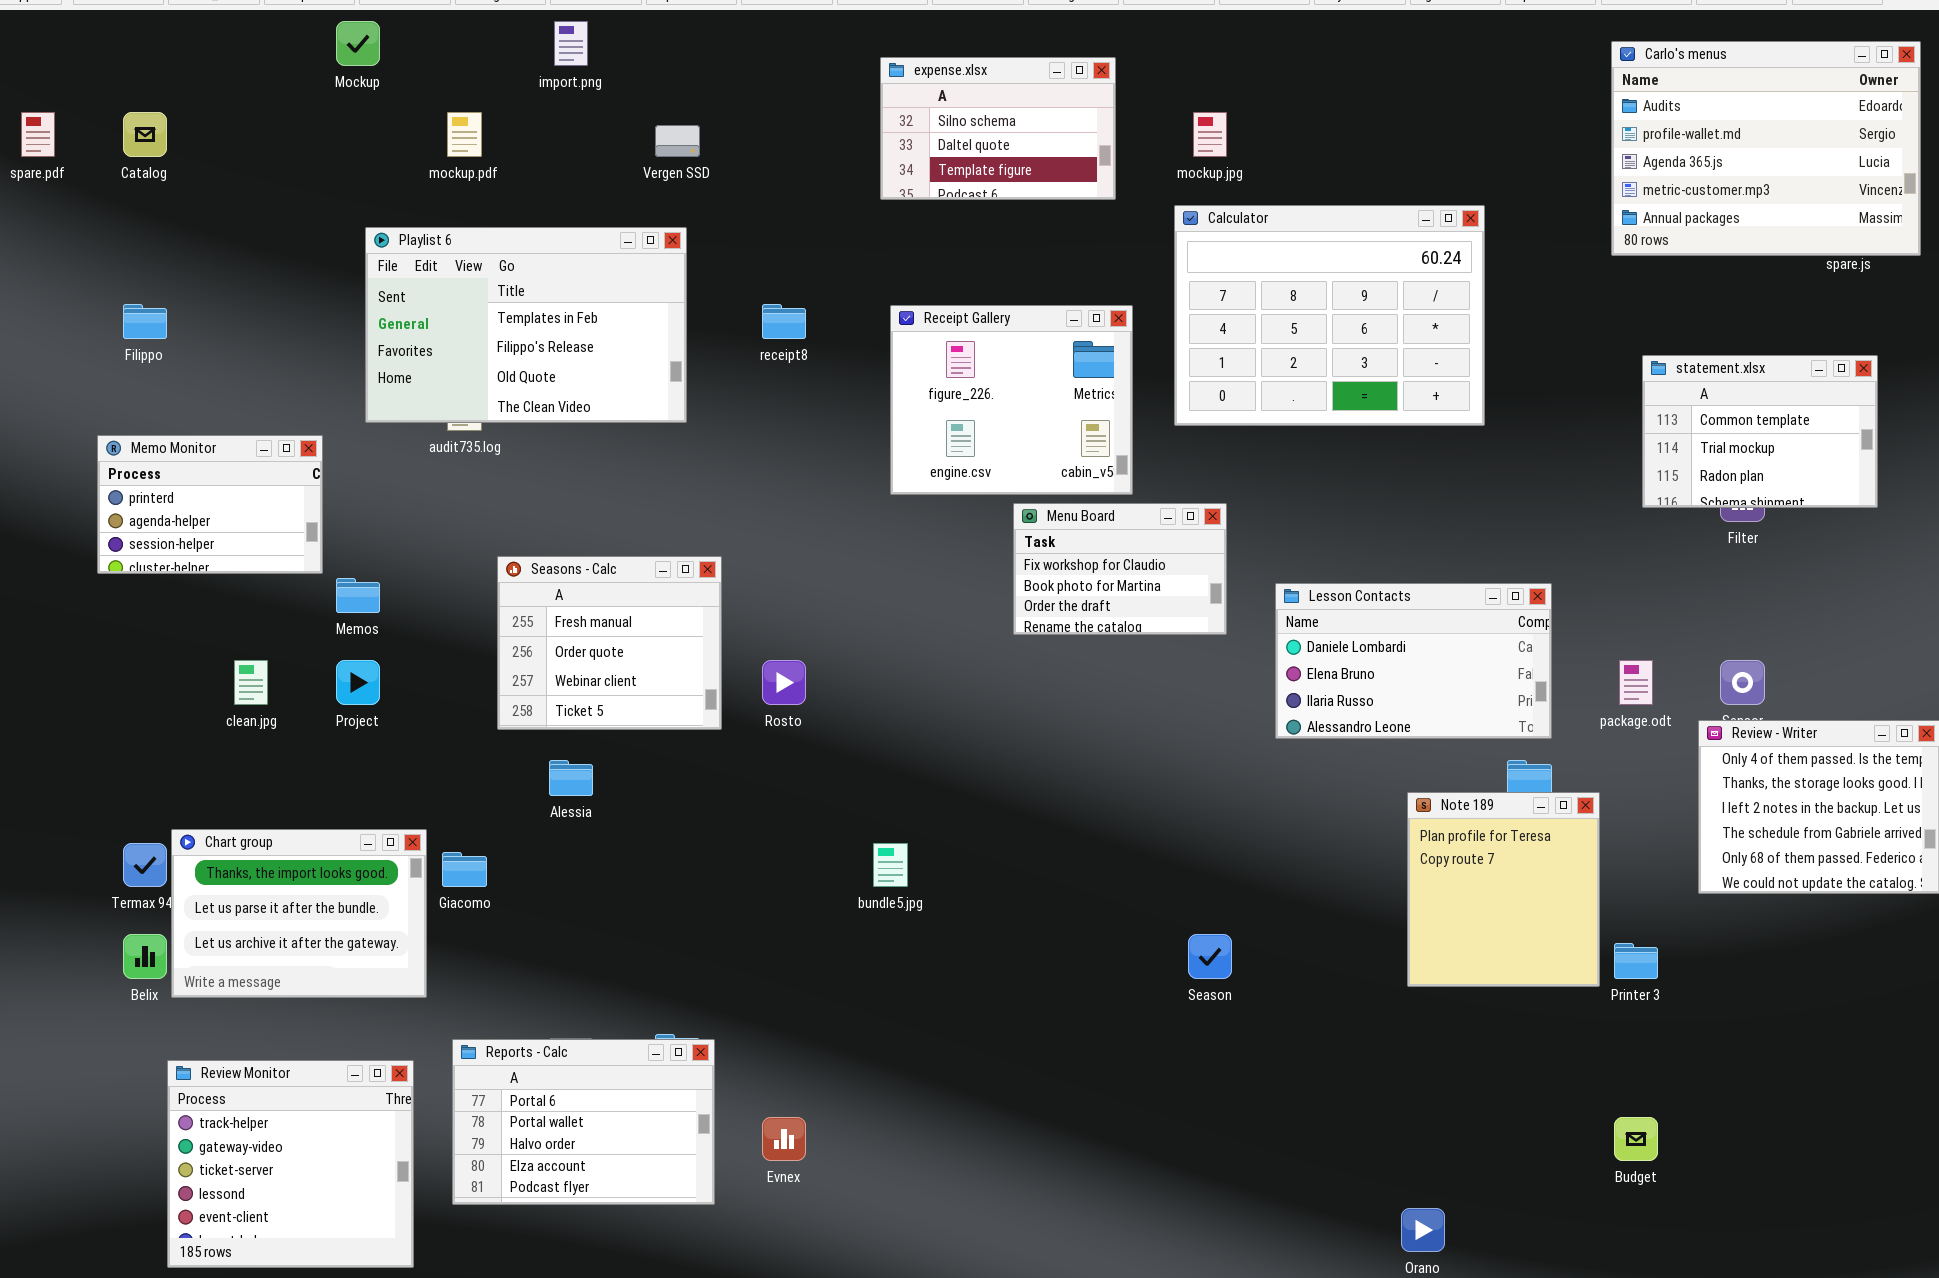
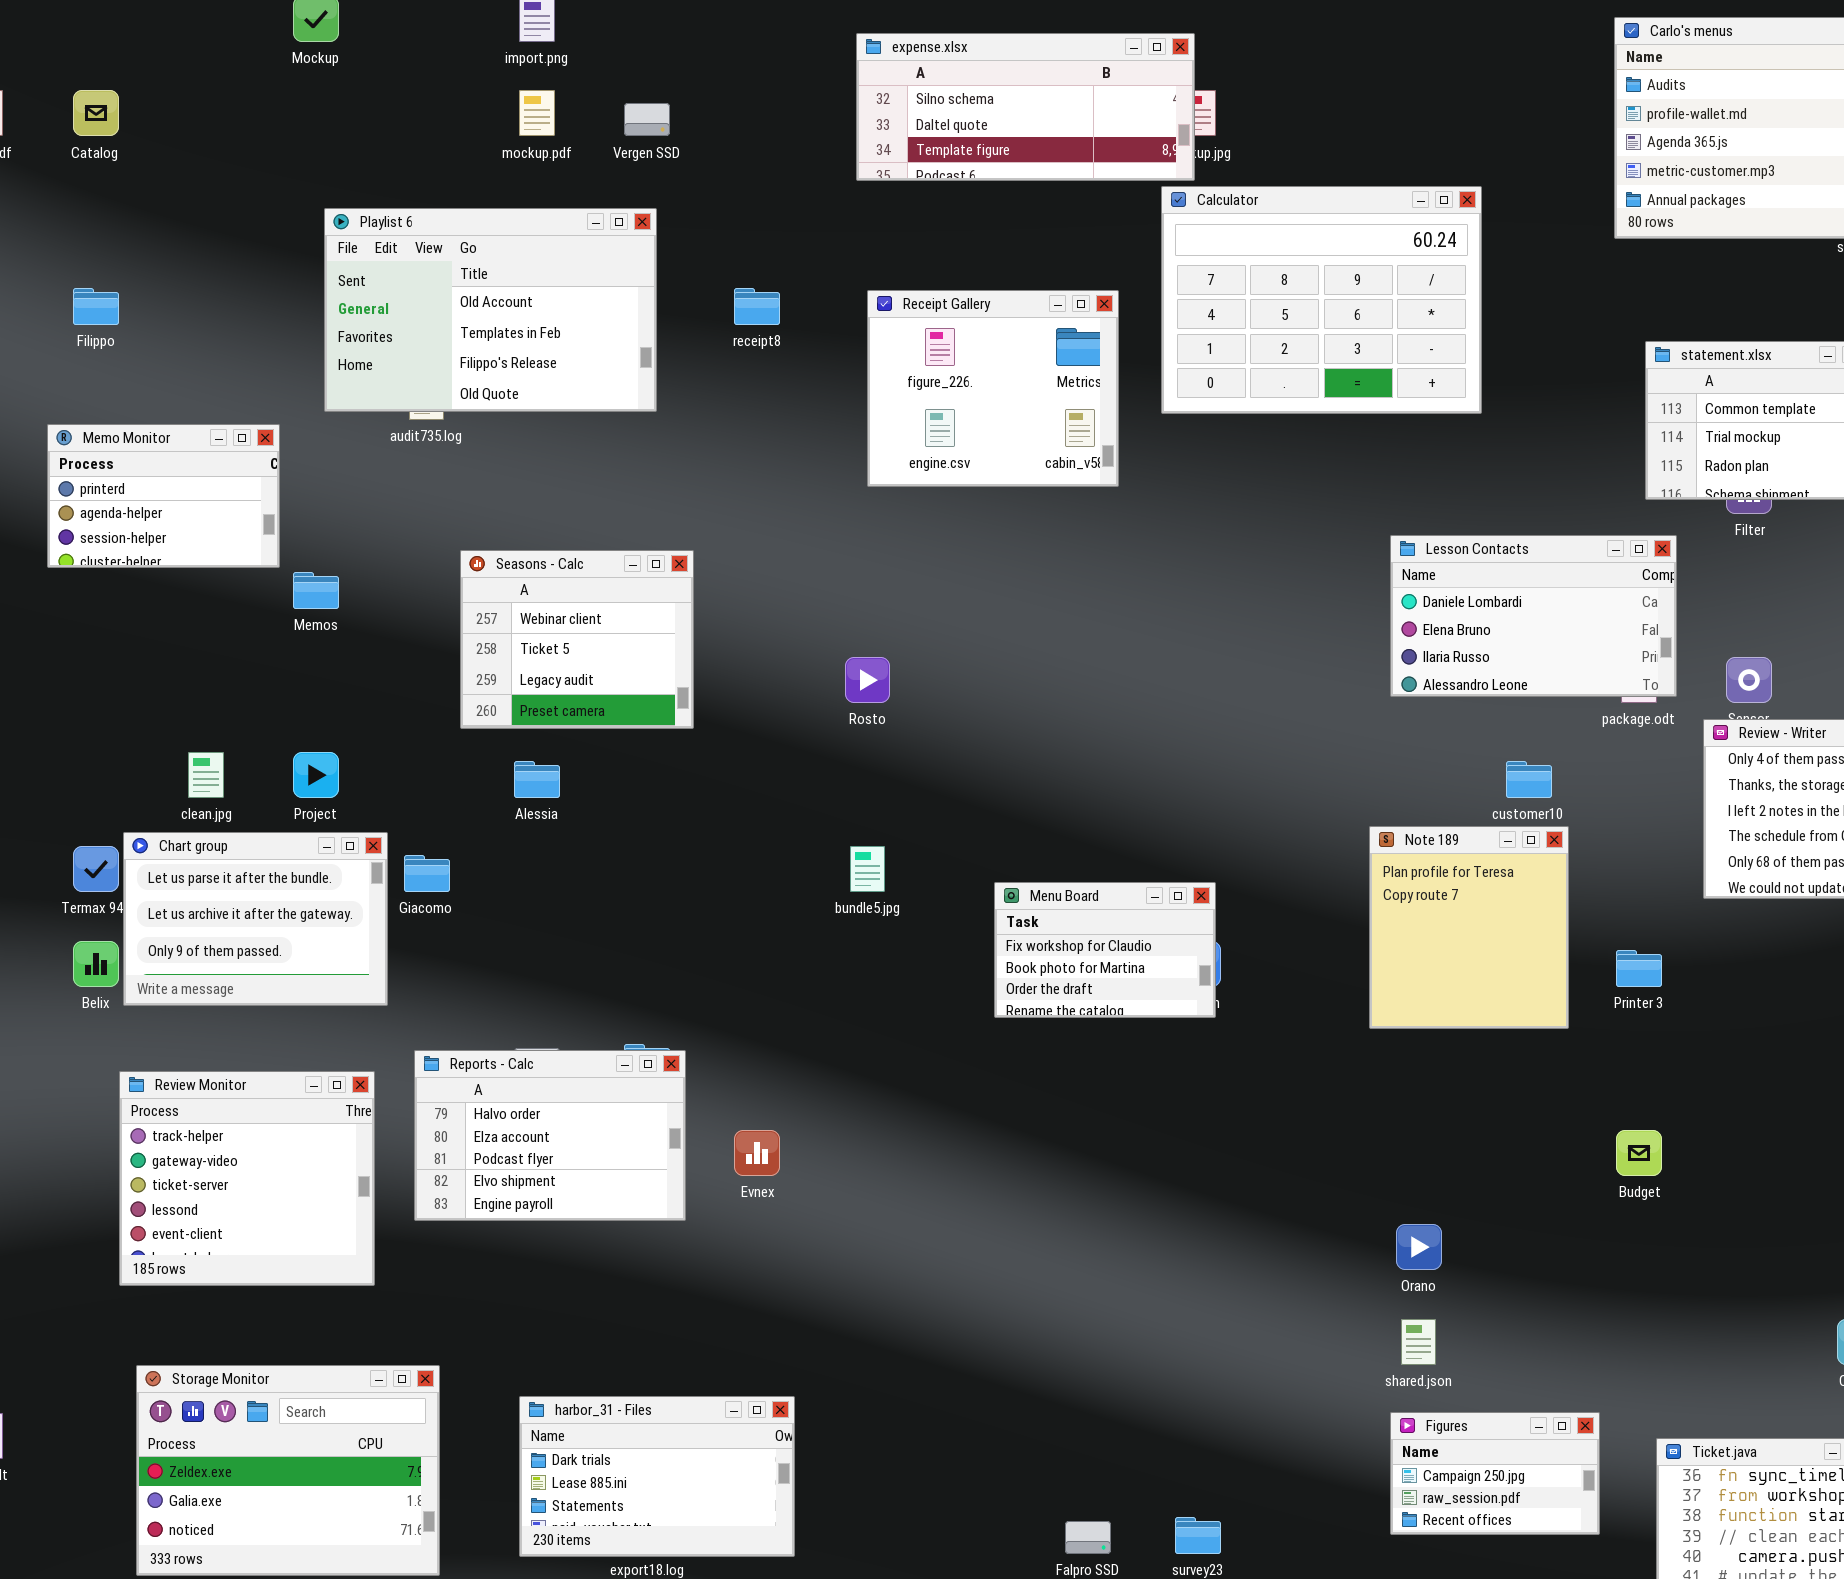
expense.xlsx: [880,57,1116,200] -> [856,33,1195,181], resized
mockup.pdf: [447,112,482,157] -> [519,90,555,136], moved
Playlist 6: [365,227,687,423] -> [324,208,657,412], scrolled up 1 row
Menu Board: [1013,503,1227,635] -> [994,882,1216,1018], moved
Seasons - Calc: [497,556,722,730] -> [460,550,694,729], scrolled down 2 rows
Lesson Contacts: [1275,583,1552,739] -> [1390,535,1677,697], moved
clean.jpg: [234,660,268,705] -> [188,752,224,798], moved
Project: [336,660,380,705] -> [293,752,339,798], moved
Rosto: [762,660,806,705] -> [845,657,890,703], moved
Note 189: [1407,792,1600,987] -> [1369,826,1569,1029], moved
Chart group: [171,829,427,998] -> [123,832,388,1006], scrolled down 1 row
Reports - Calc: [452,1039,715,1205] -> [414,1050,686,1221], scrolled down 2 rows

